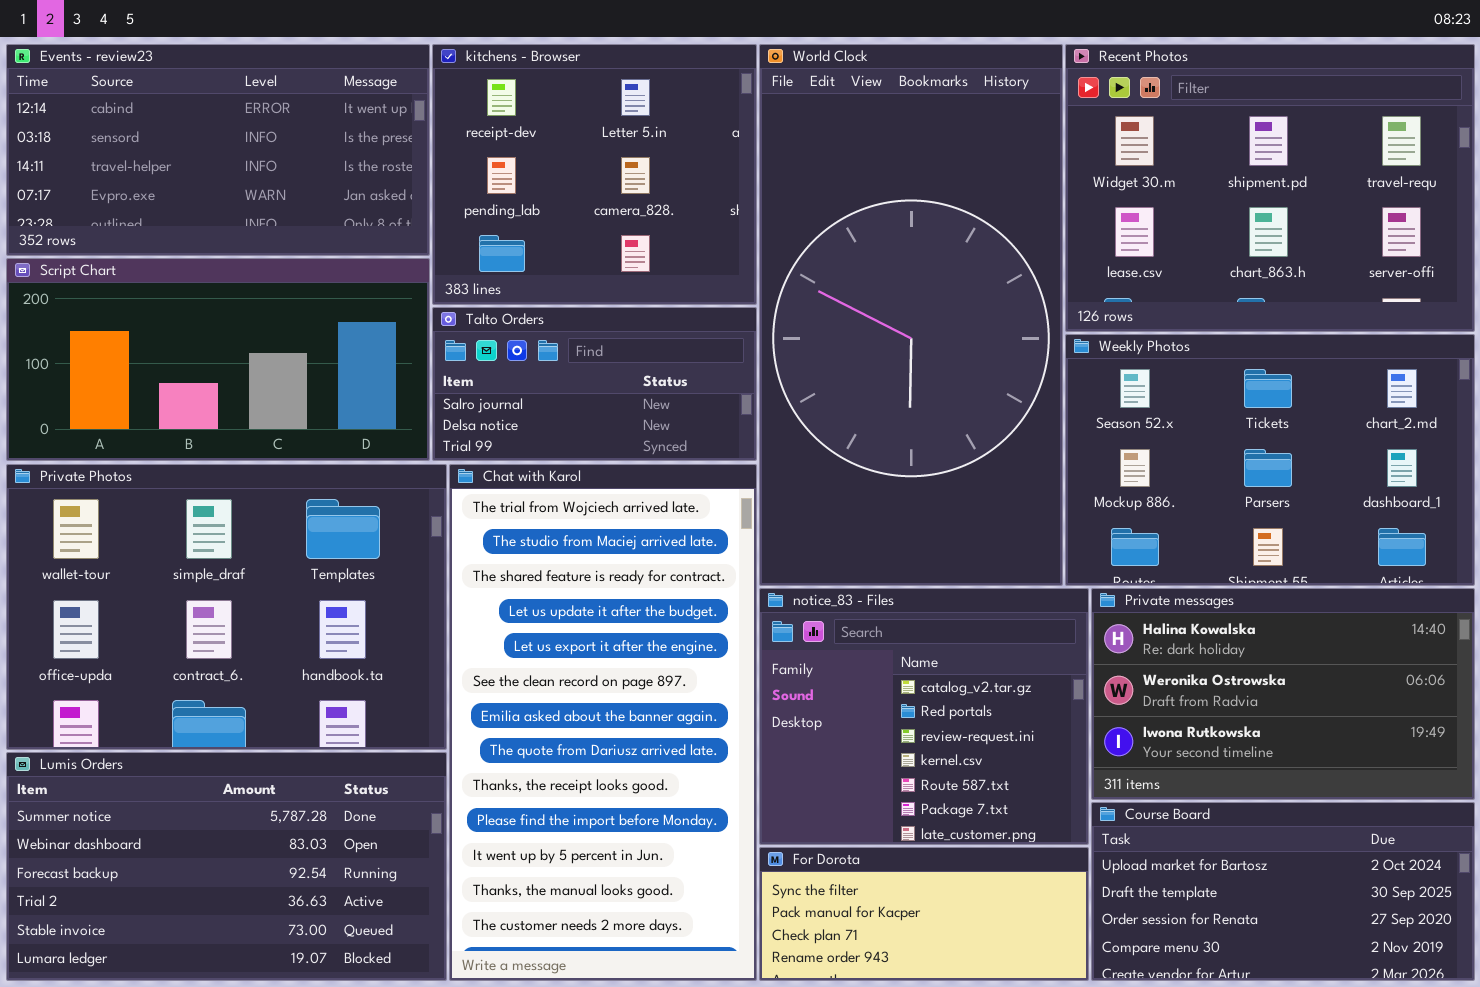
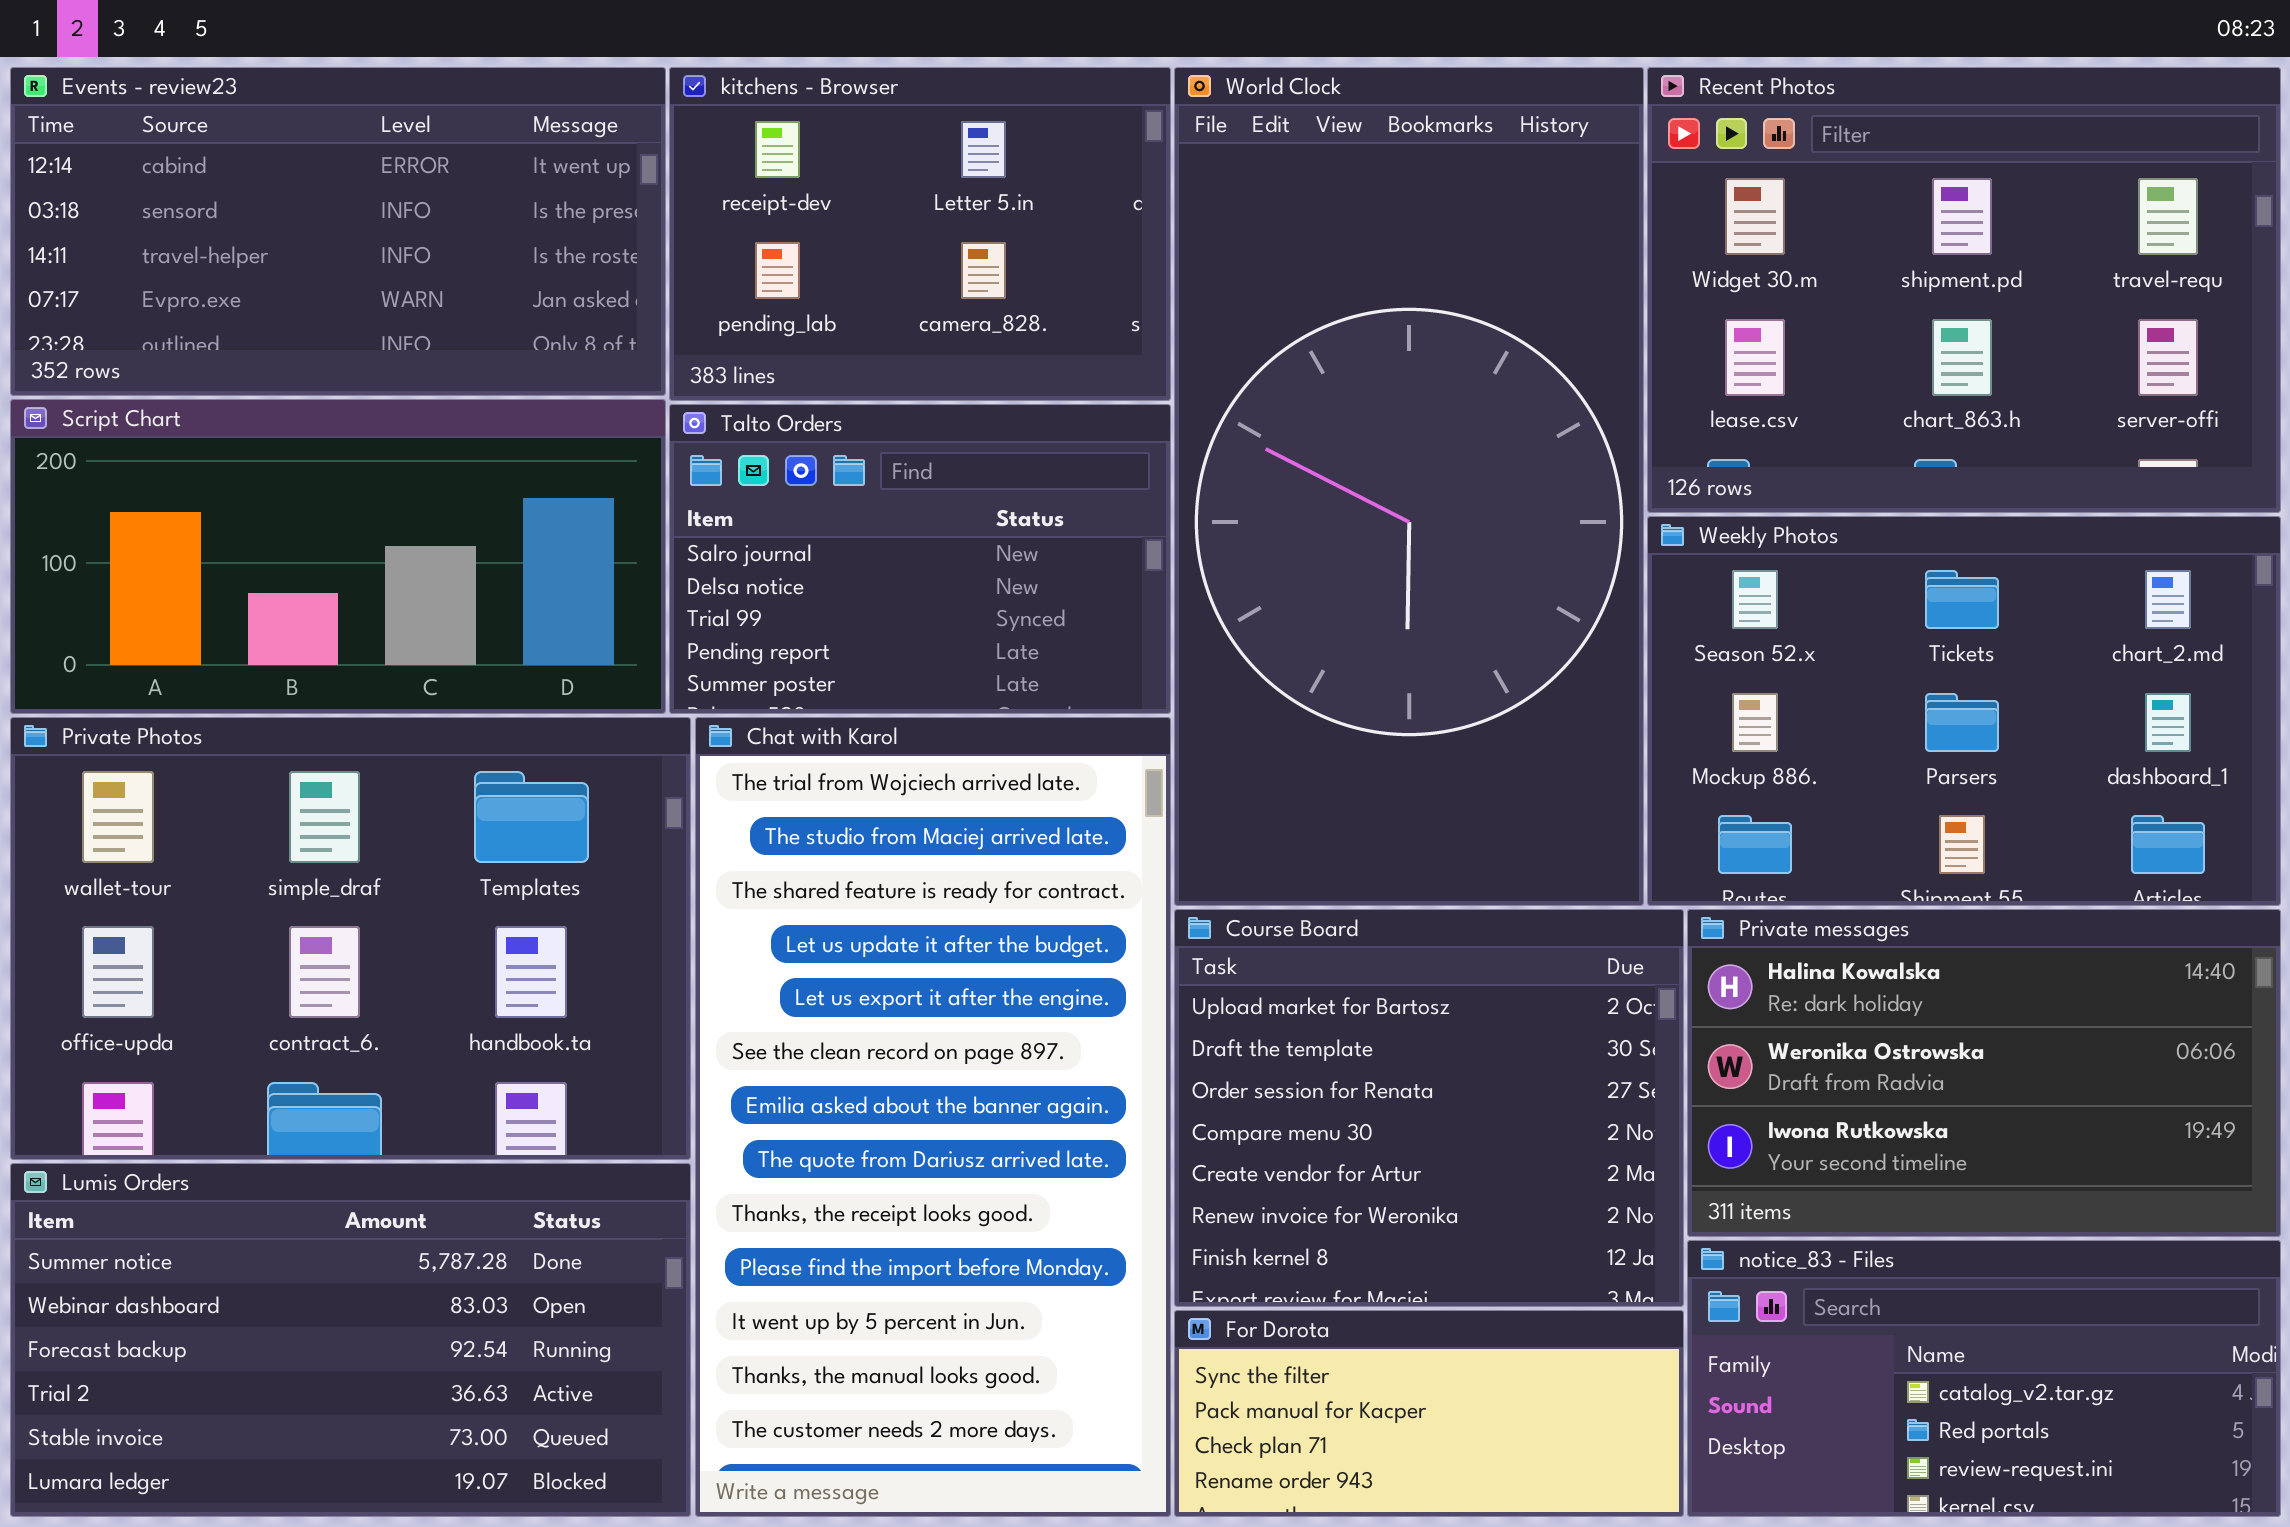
kitchens - Browser: [432,44,757,305] -> [669,67,1171,401], resized
Talto Orders: [432,307,757,461] -> [669,404,1171,714], resized
notice_83 - Files: [759,588,1089,845] -> [1687,1240,2281,1517], moved, resized
Course Board: [1091,802,1475,981] -> [1174,909,1684,1307], moved, resized

